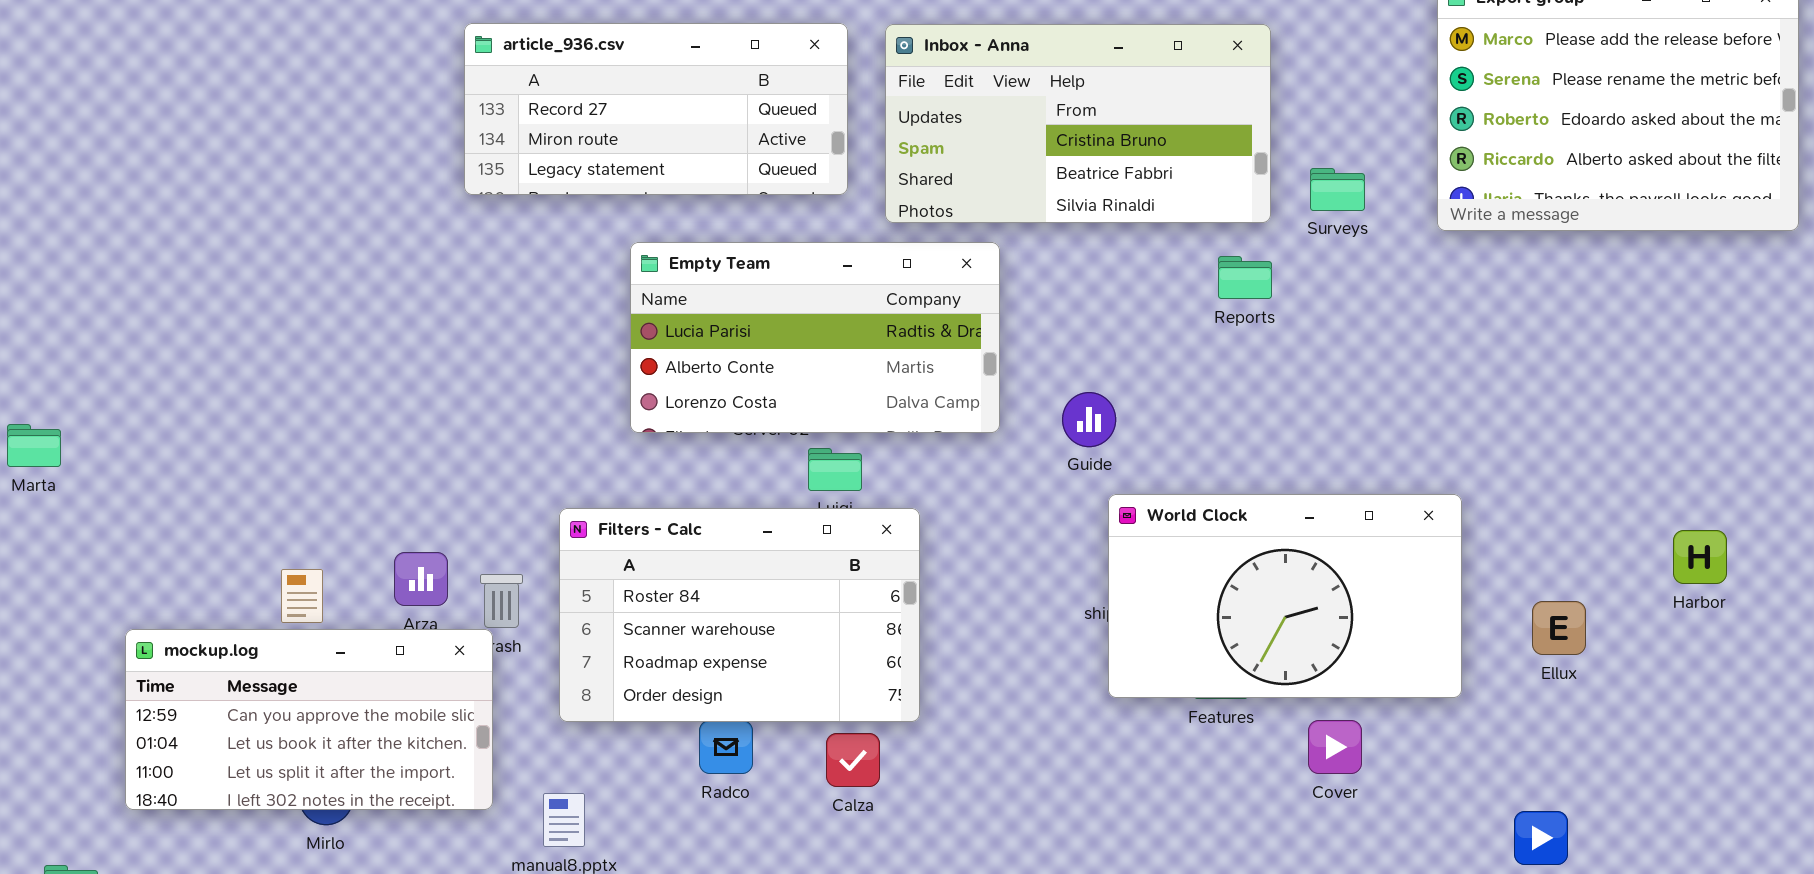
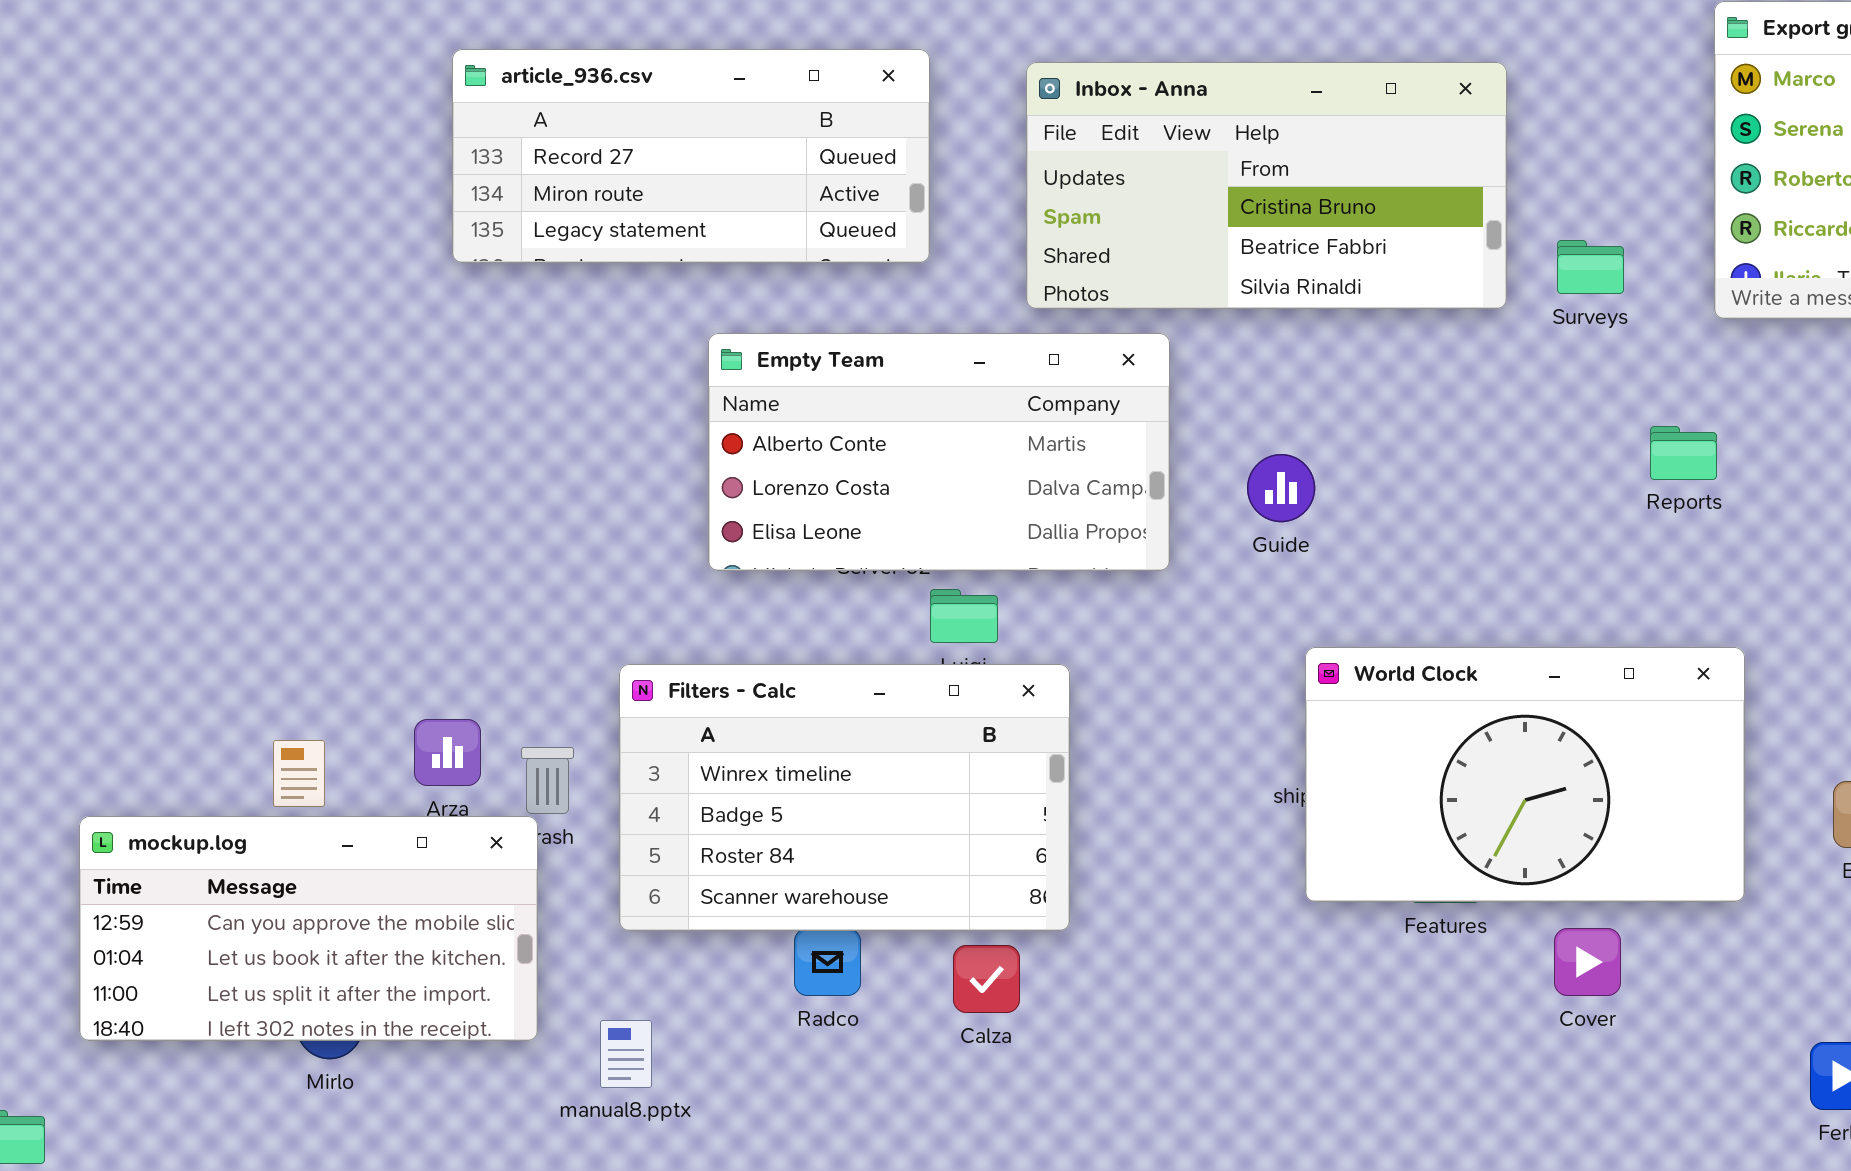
article_936.csv: [464,23,848,195] -> [452,49,930,263], moved
Empty Team: [630,242,1000,433] -> [708,333,1170,571], scrolled down 1 row
Reports: [1218,256,1272,299] -> [1650,426,1717,480], moved
Guide: [1062,392,1116,447] -> [1247,454,1315,522], moved
Filters - Calc: [559,508,920,722] -> [619,664,1070,931], scrolled up 2 rows

